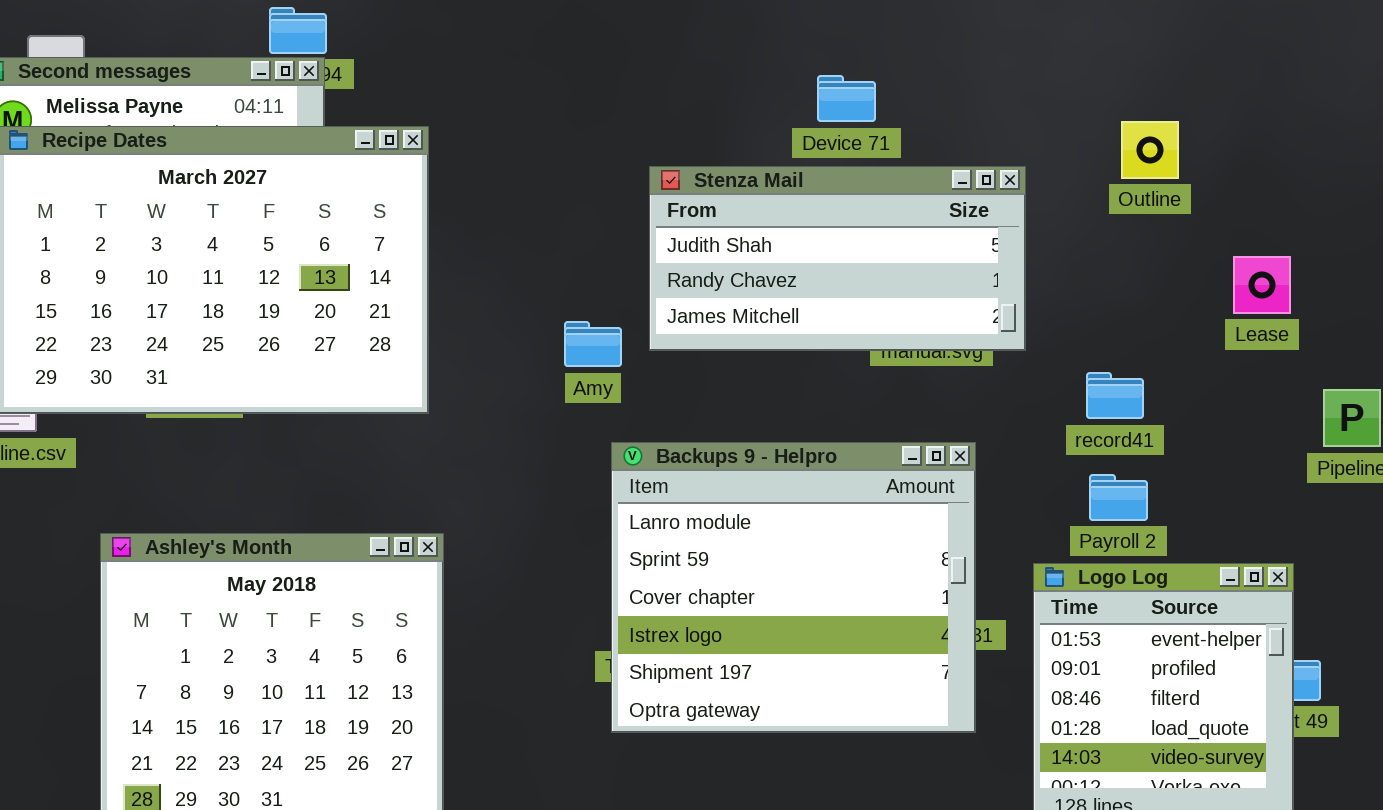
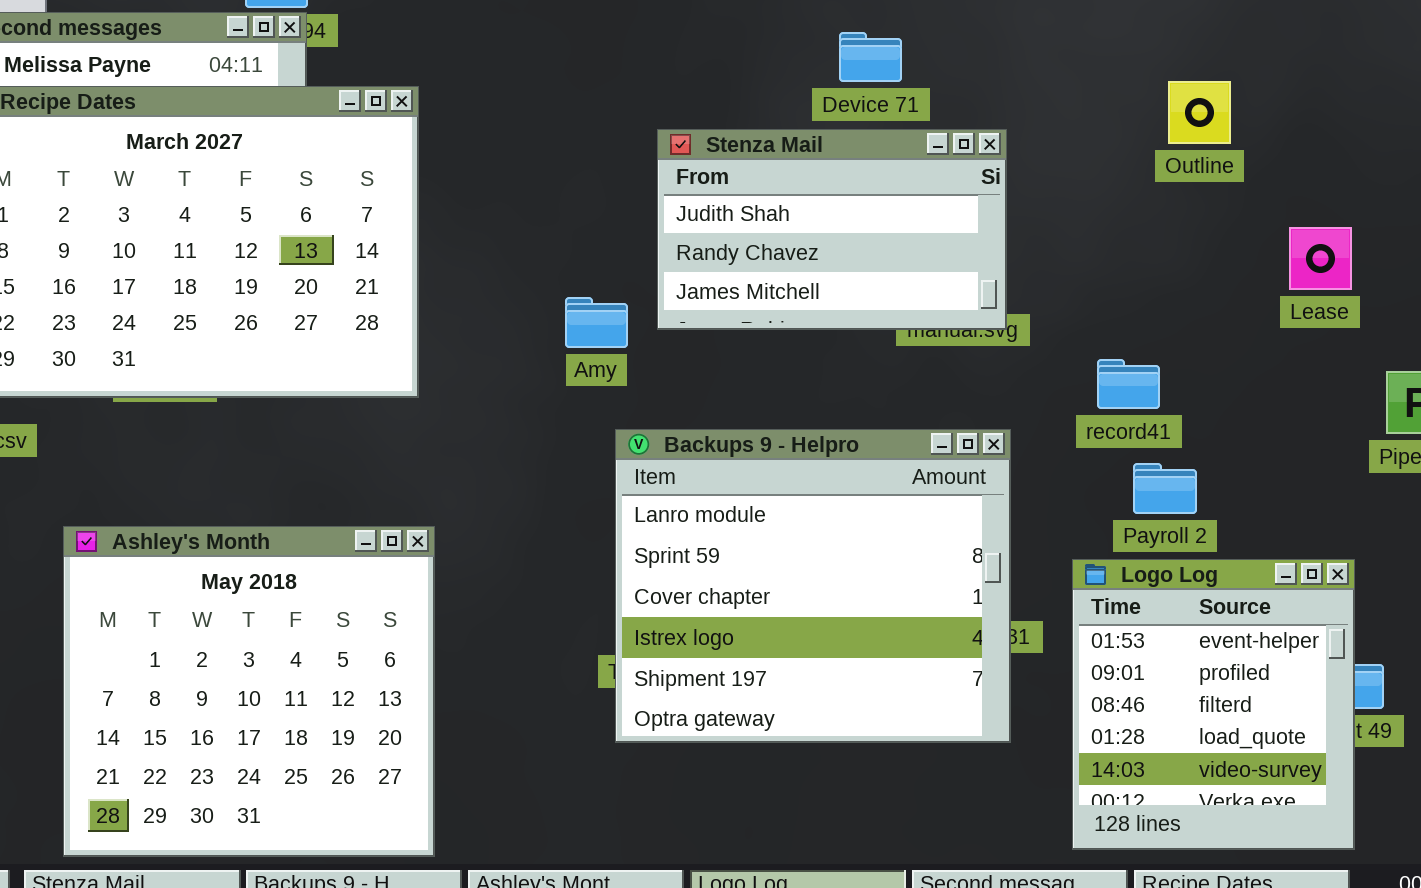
Stenza Mail: [649,166,1026,351] -> [657,129,1007,330], resized
record41: [1086,372,1144,419] -> [1097,359,1160,409], moved

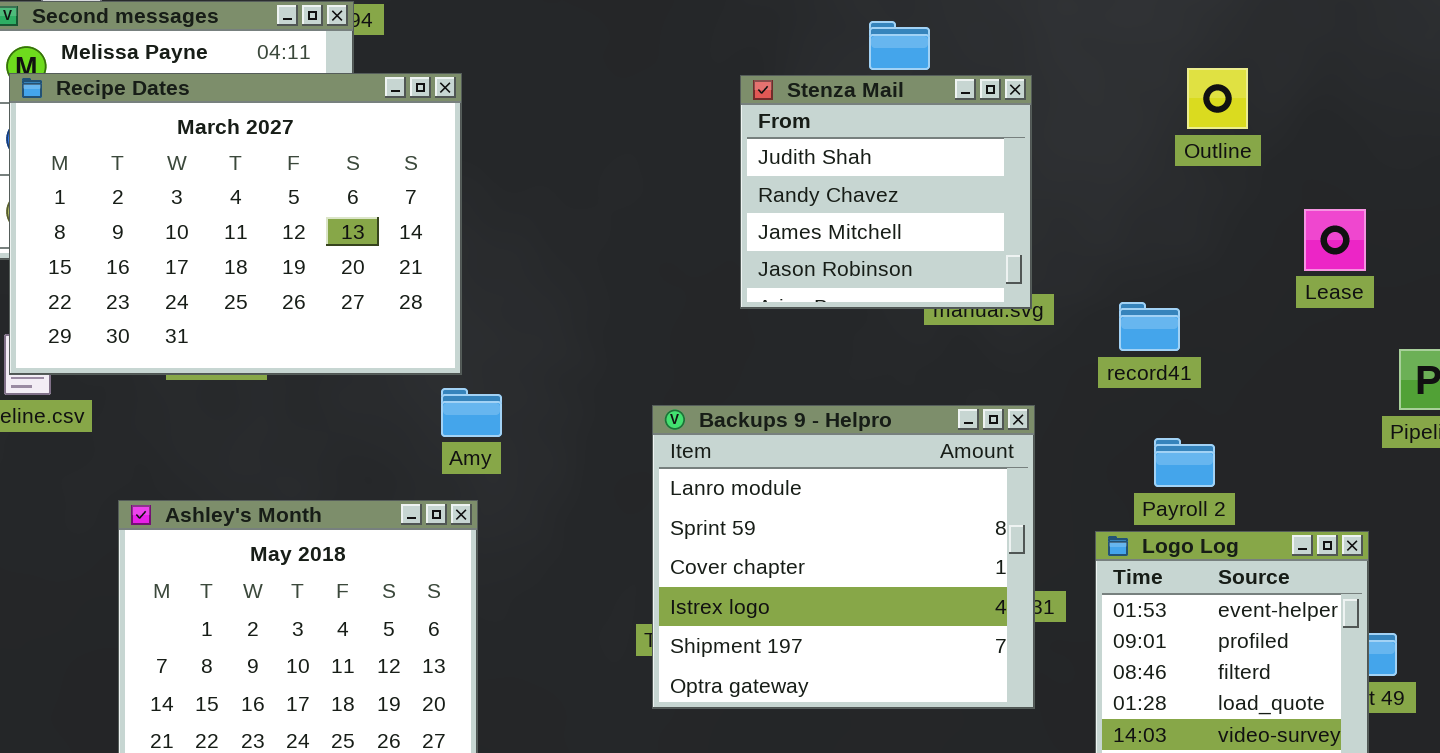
Stenza Mail: [657,129,1007,330] -> [740,75,1032,309], resized
Amy: [565,297,628,348] -> [441,388,502,437], moved
record41: [1097,359,1160,409] -> [1119,302,1180,351], moved

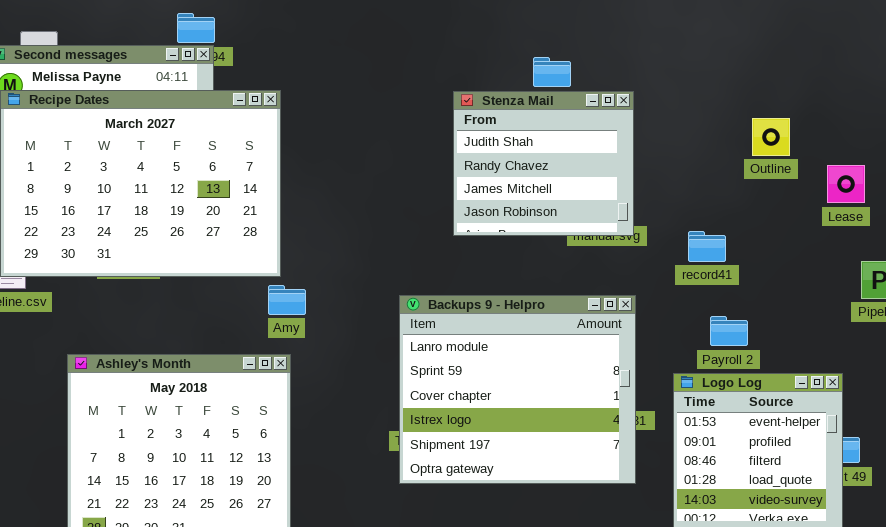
Outline: [1187,68,1248,129] -> [752,118,790,156], moved
Lease: [1304,209,1366,271] -> [827,165,865,203], moved

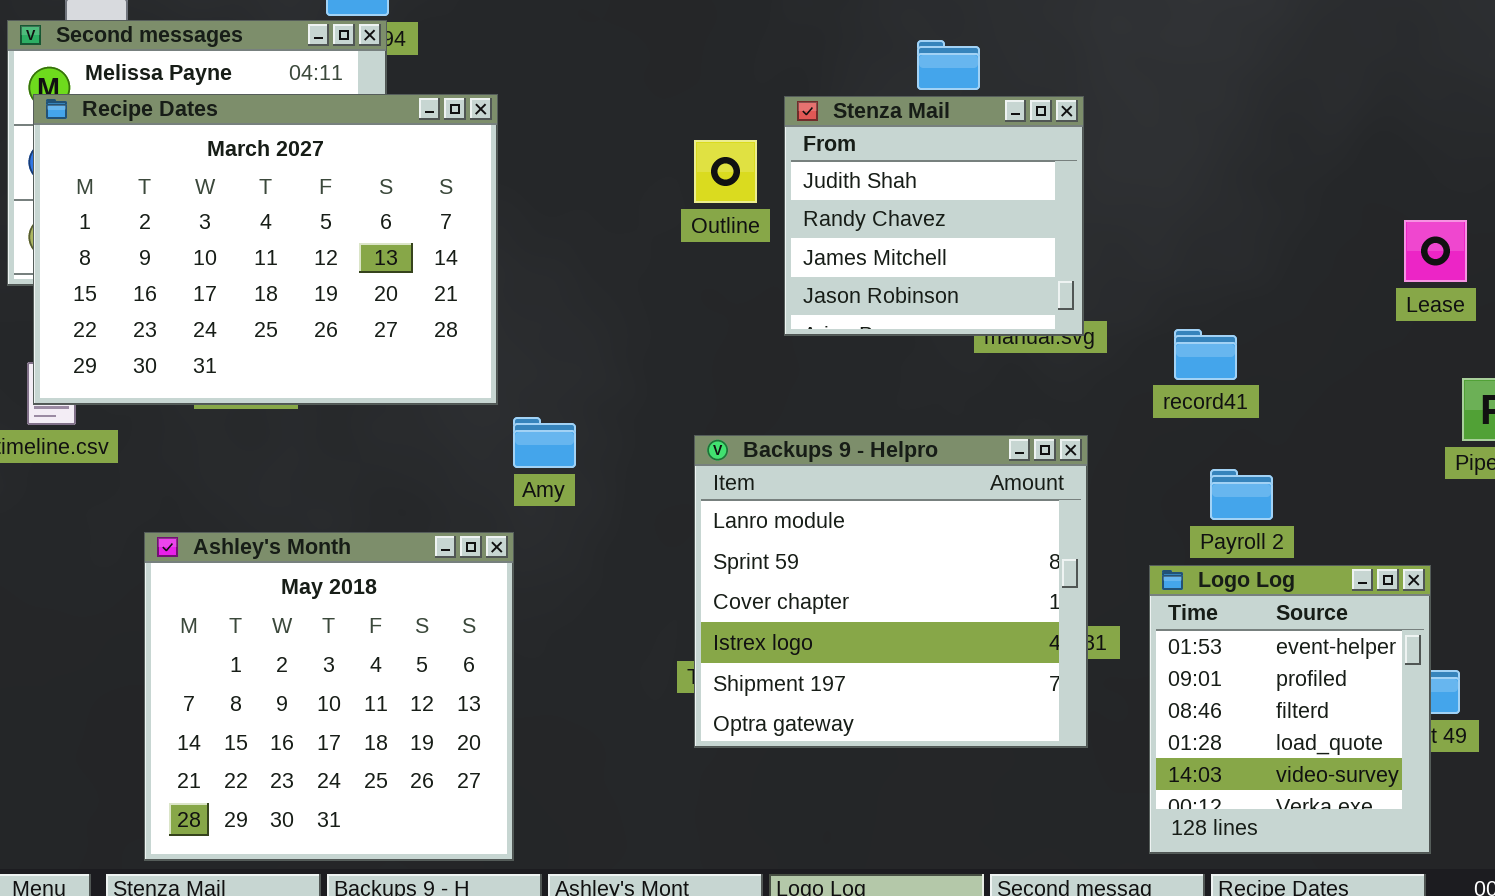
Outline: [752,118,790,156] -> [694,140,757,203], moved
Amy: [268,285,306,315] -> [513,417,576,468], moved

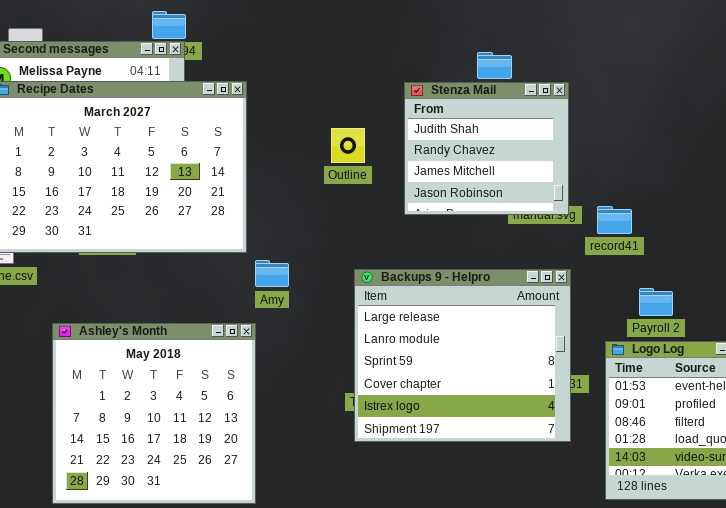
Outline: [694,140,757,203] -> [331,128,365,163], moved
record41: [1174,329,1237,380] -> [597,206,632,234], moved
Backups 9 - Helpro: [694,435,1088,748] -> [354,269,571,442], scrolled up 1 row

